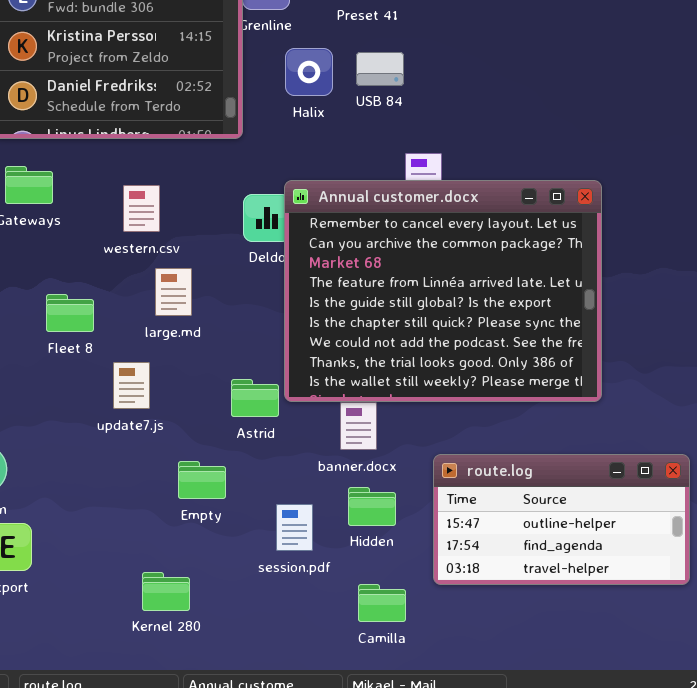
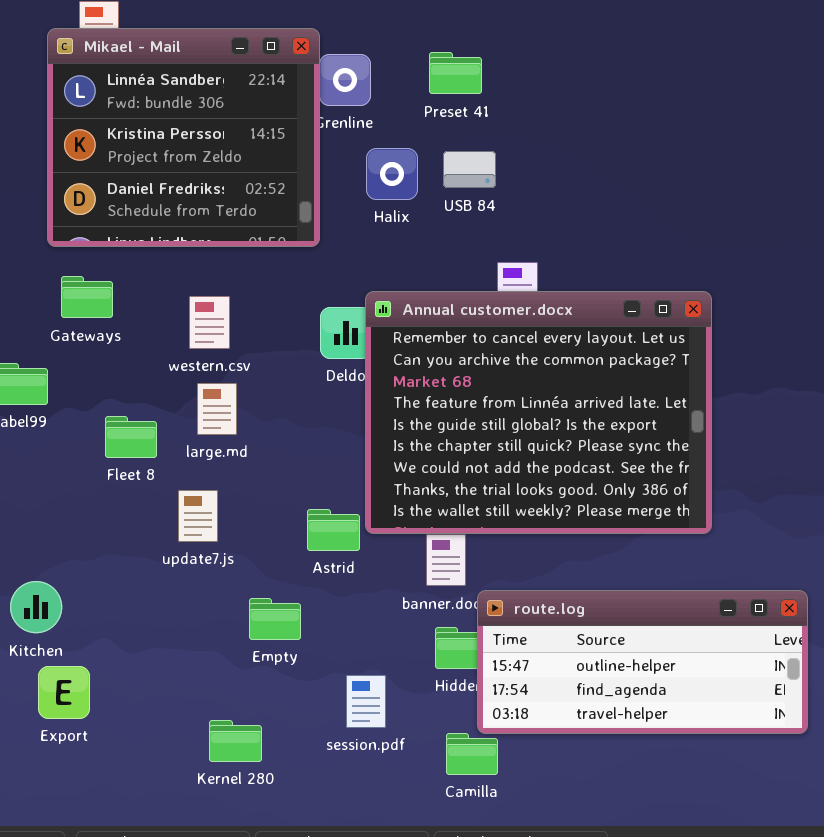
large.md: [155,268,192,316] -> [197,383,237,435], moved
route.log: [433,454,690,585] -> [477,590,808,734], resized
session.pdf: [276,504,313,551] -> [346,675,386,728], moved

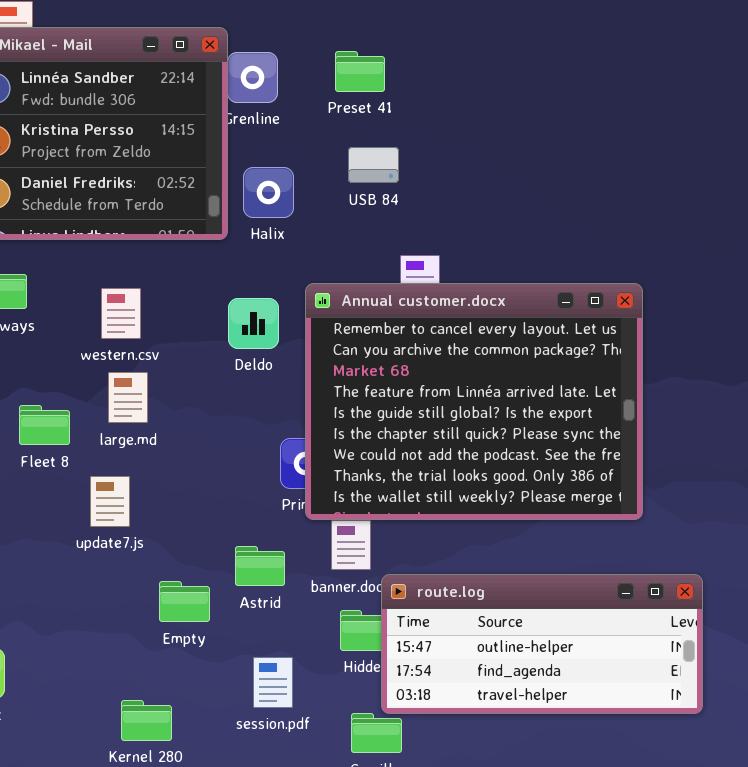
Halix: [366,148,418,200] -> [243,167,294,218], moved
Annual customer.docx: [365,291,712,534] -> [305,283,643,520], moved
Astrid: [307,509,360,551] -> [235,546,285,586], moved

